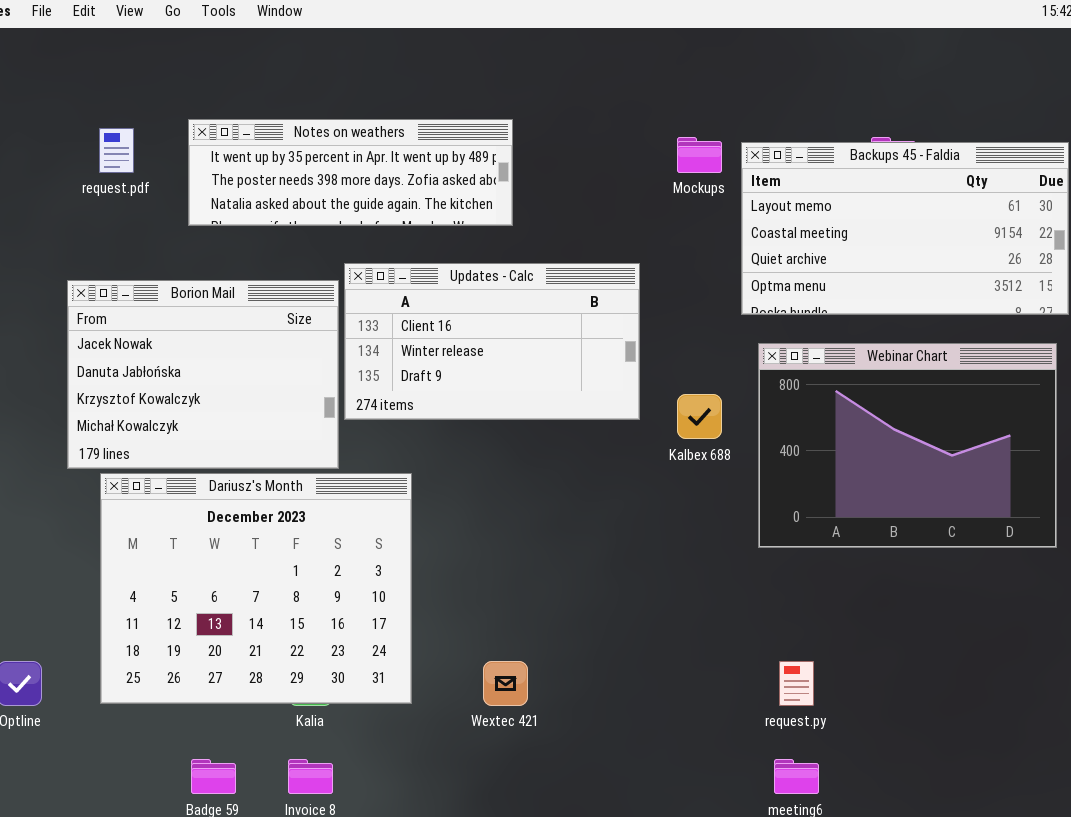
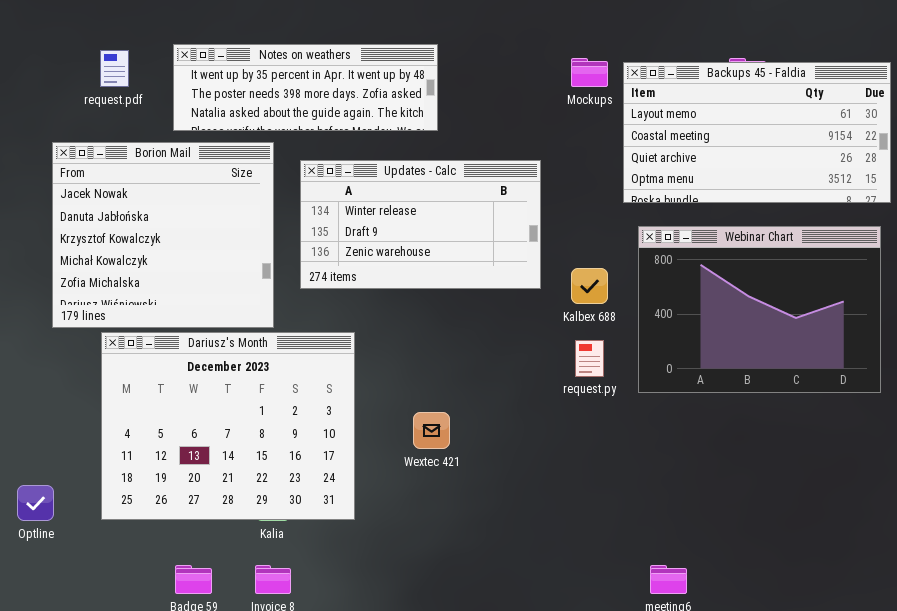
Updates - Calc: [344,263,640,420] -> [300,160,541,289], scrolled down 1 row
Borion Mail: [67,280,339,469] -> [52,142,274,328], moved, resized
Wextec 421: [483,661,528,706] -> [413,412,450,449], moved
request.py: [779,661,814,706] -> [575,340,604,377], moved

